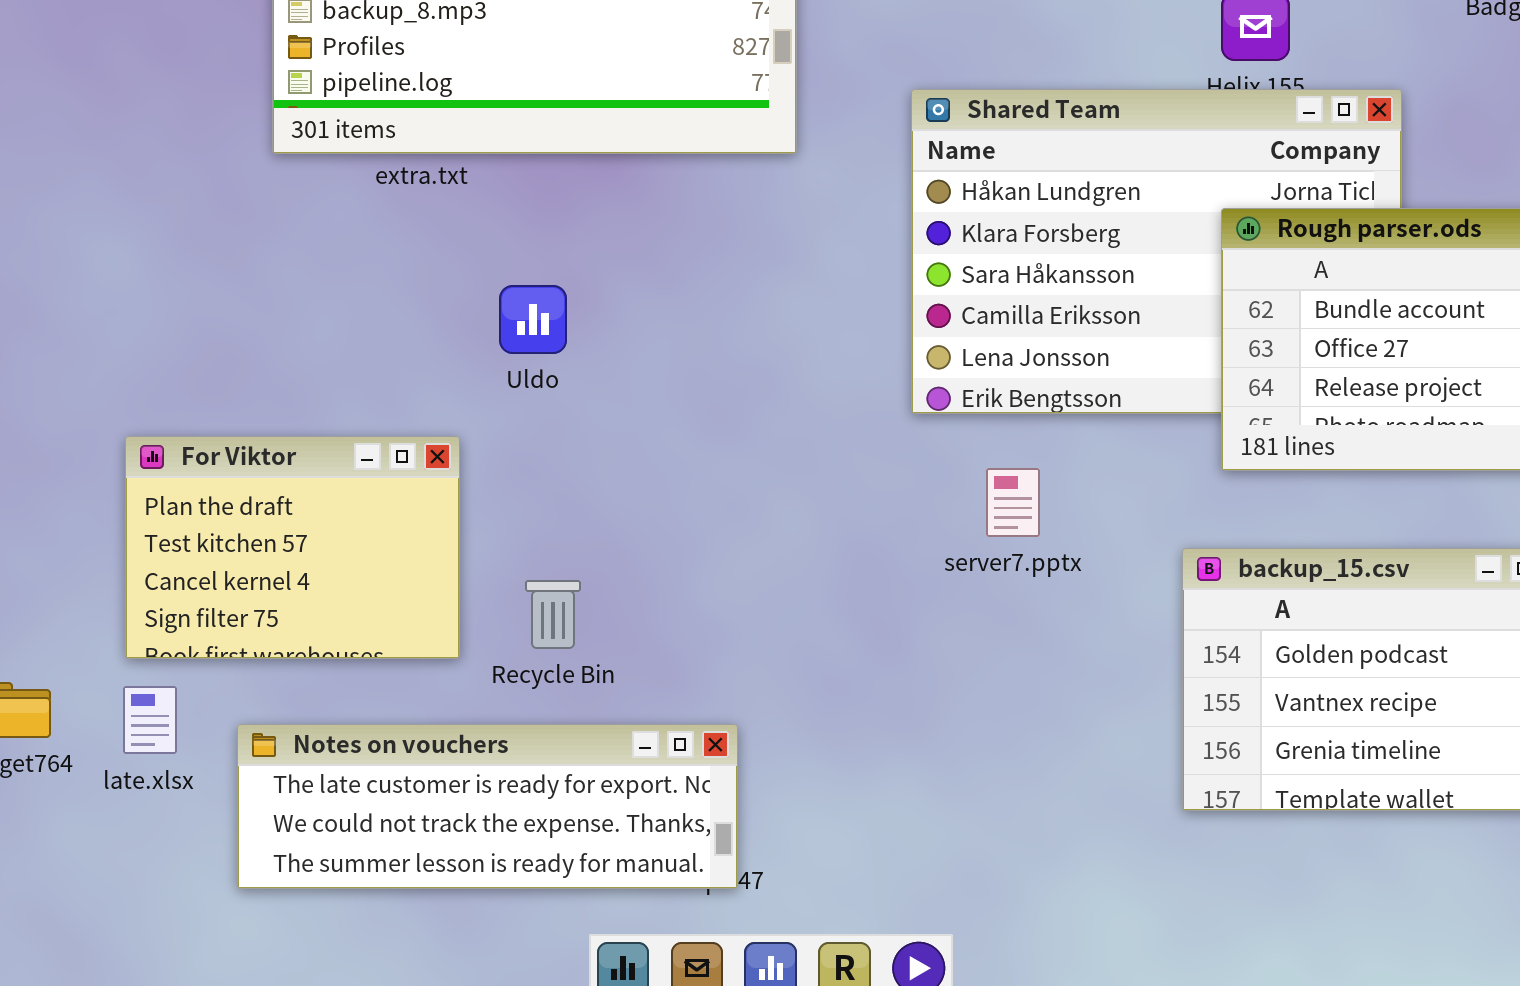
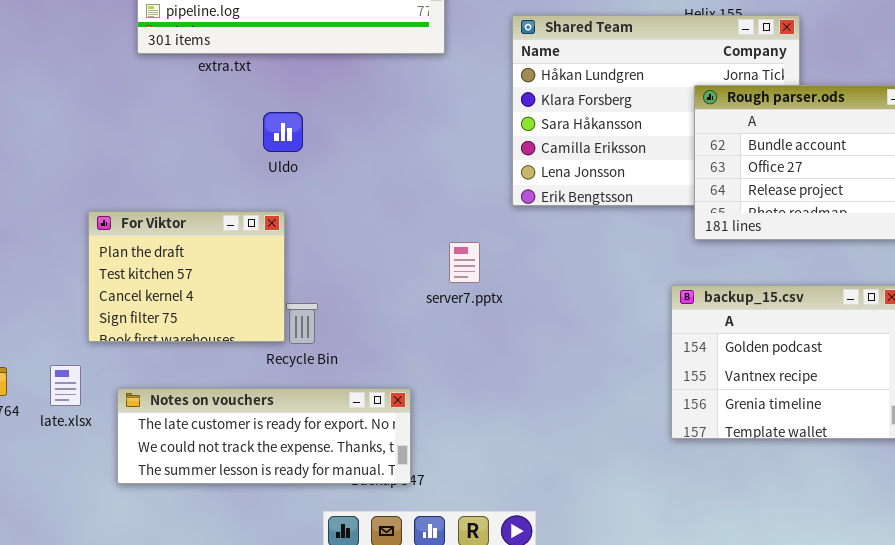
Uldo: [499,285,567,354] -> [263,112,303,152], moved
For Viktor: [125,436,460,659] -> [88,211,285,342], moved
server7.pptx: [986,468,1040,537] -> [449,242,480,283], moved

